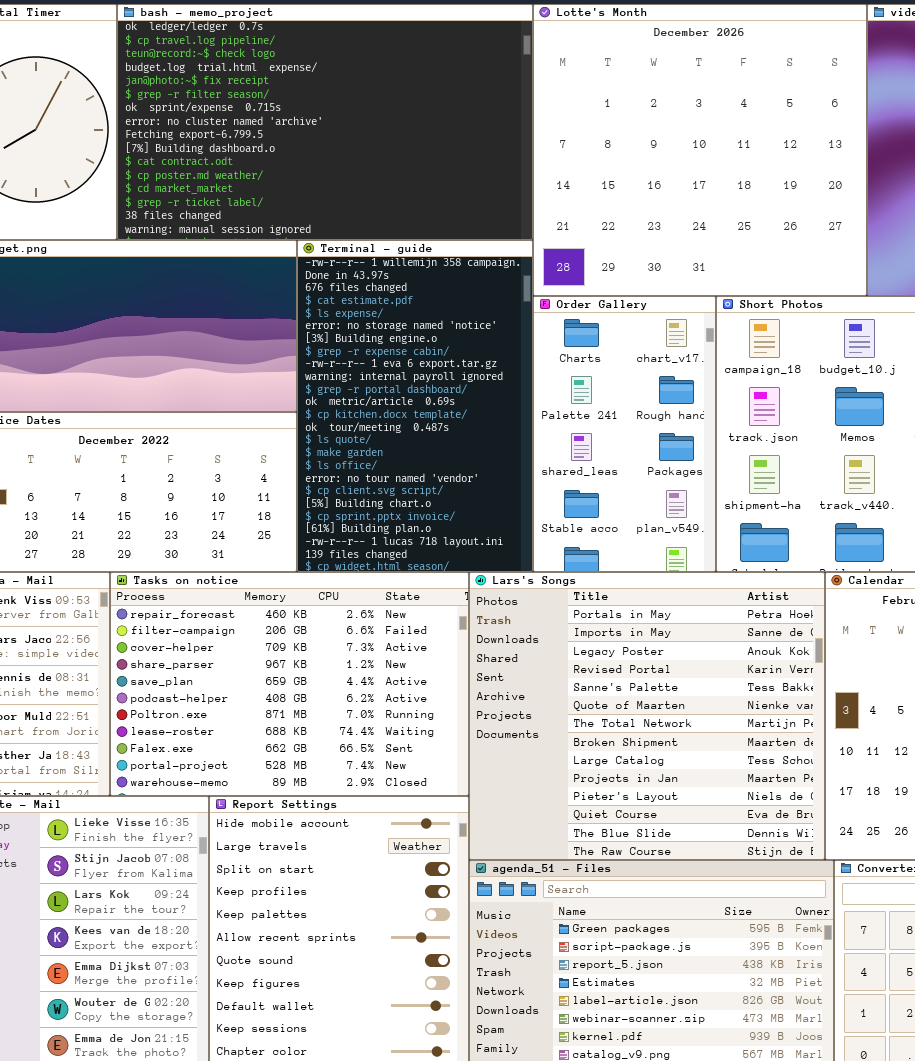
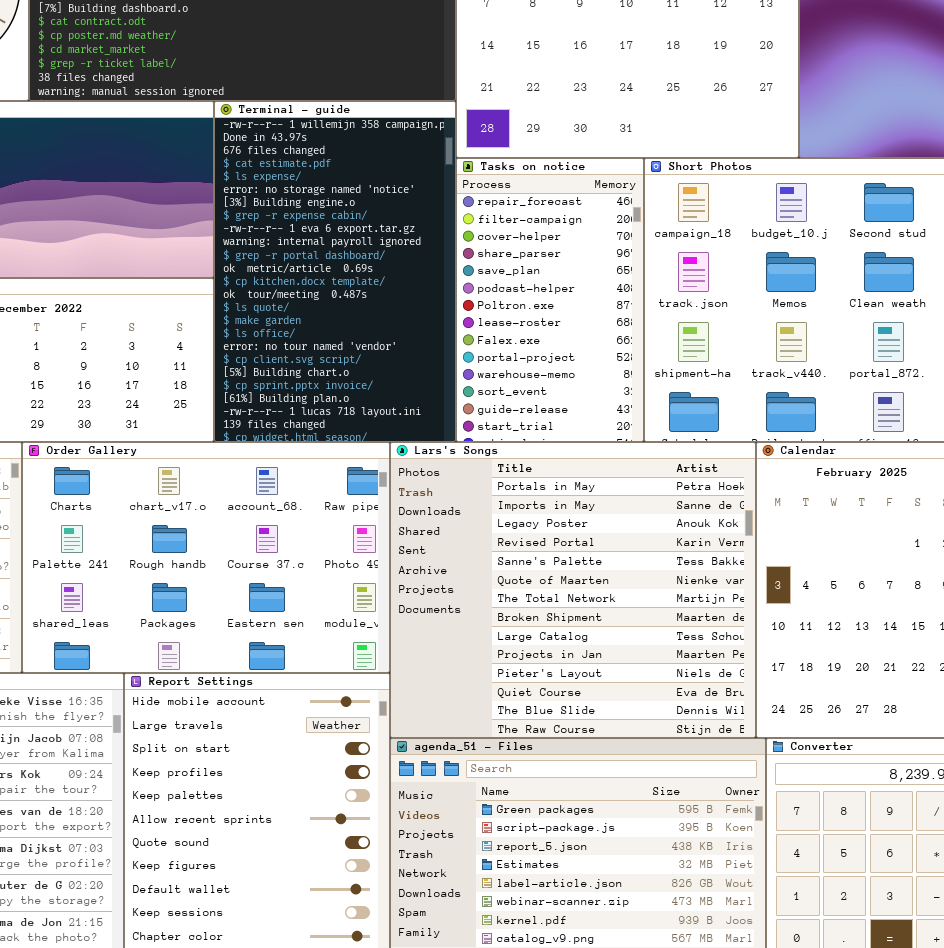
Order Gallery: [533,296,716,572] -> [22,442,390,673], moved, resized
Tasks on notice: [110,572,469,796] -> [456,158,644,442], moved, resized

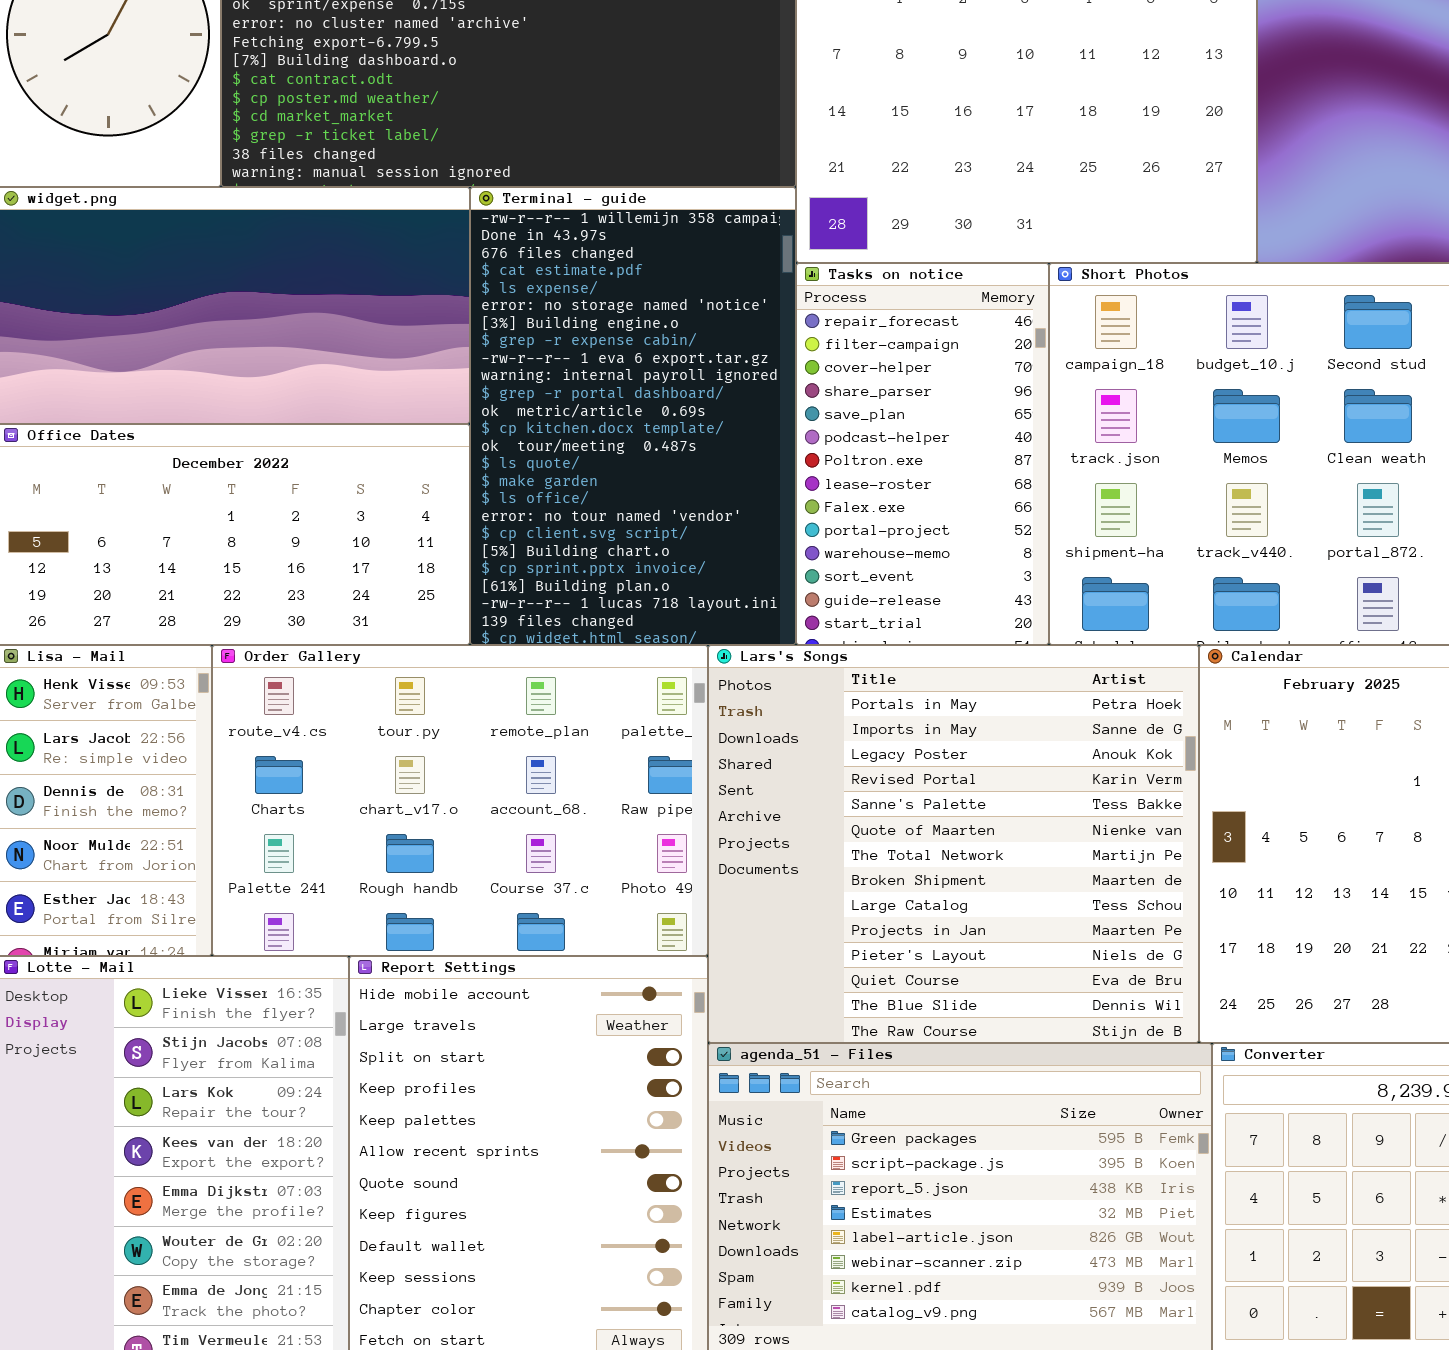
Order Gallery: [22,442,390,673] -> [212,645,708,956], scrolled up 1 row

